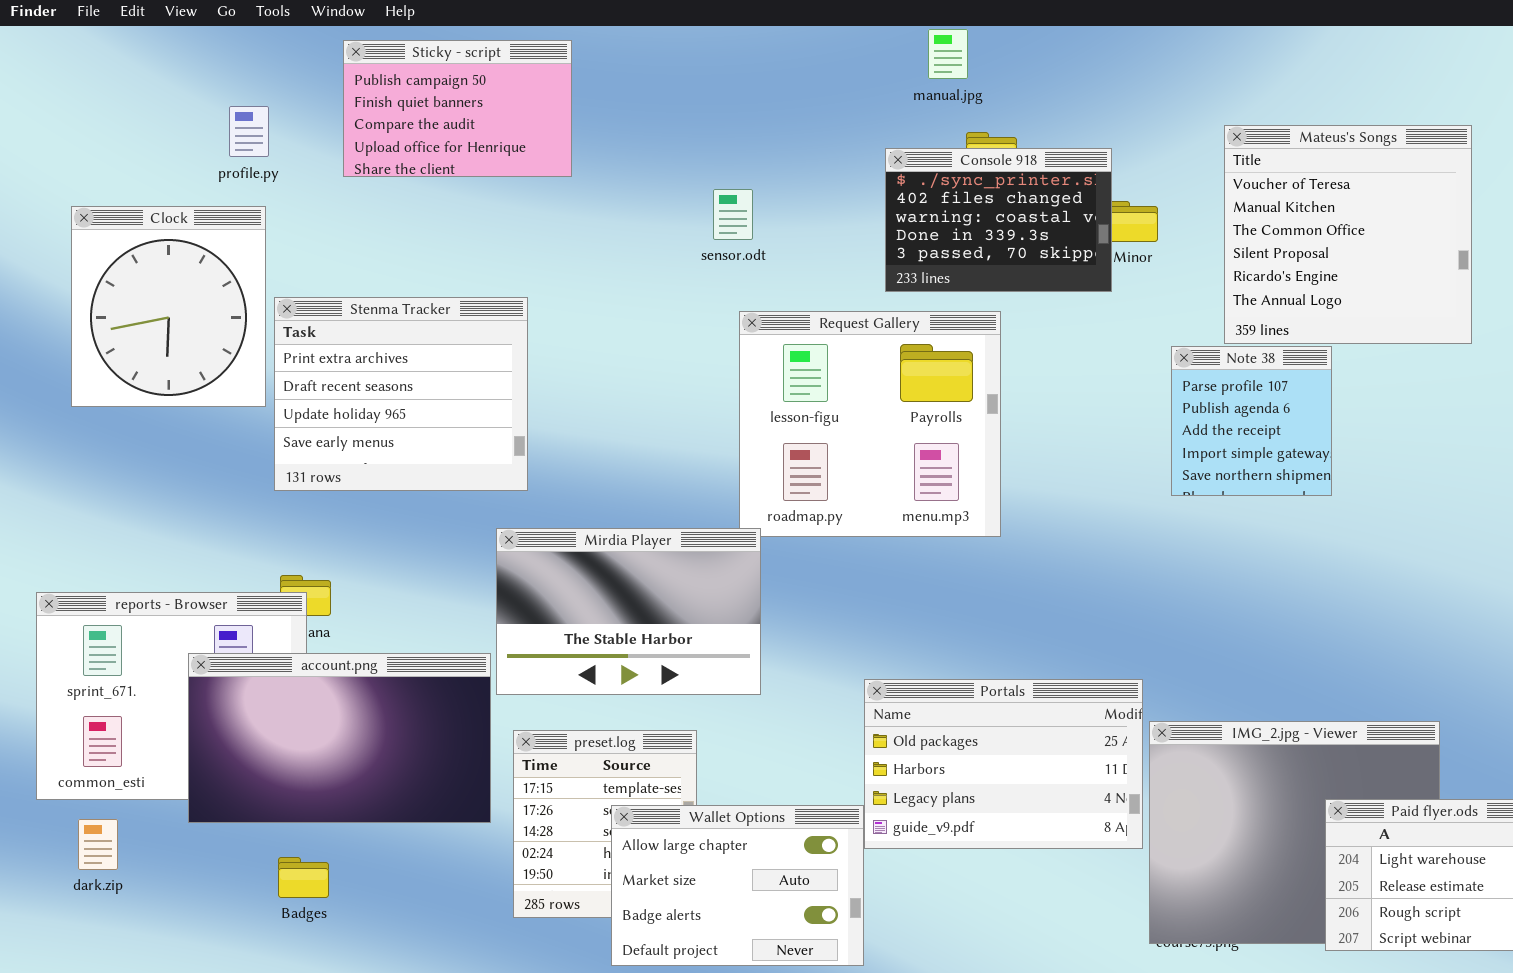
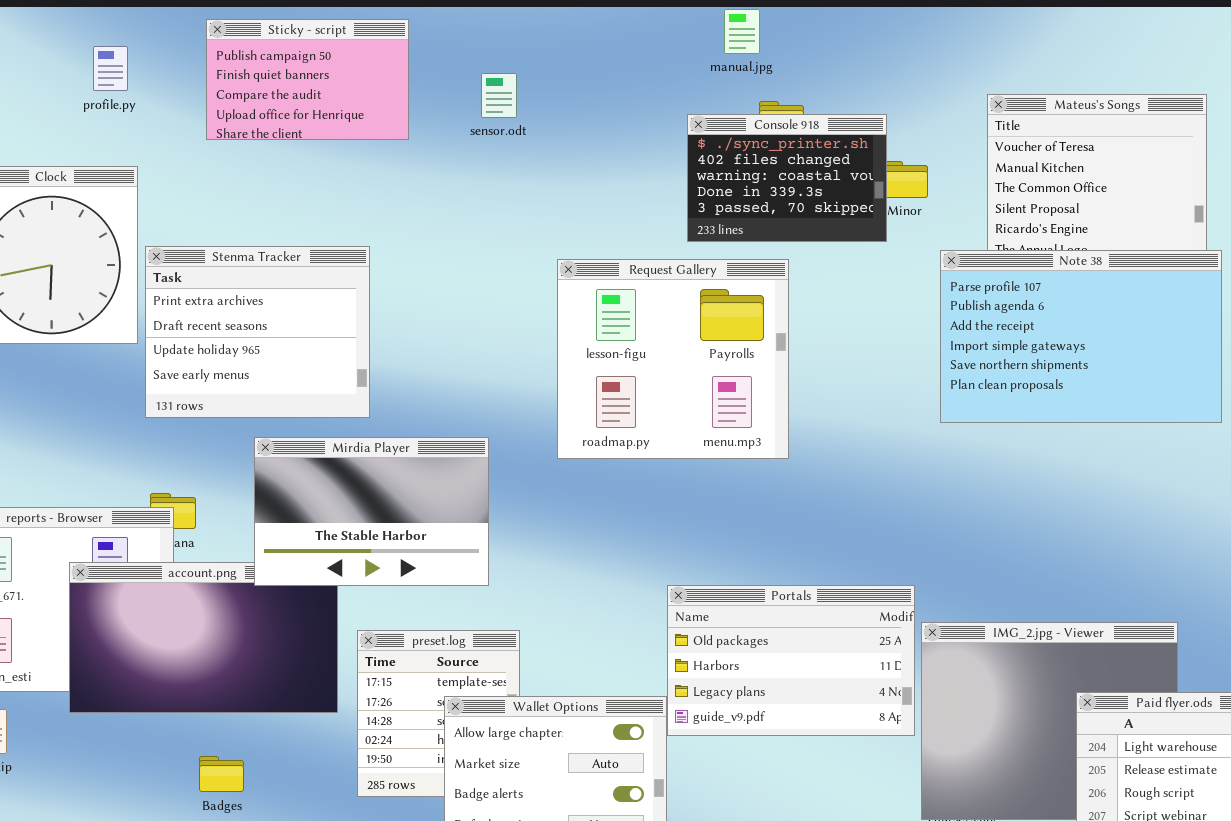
profile.py: [229,106,269,157] -> [93,46,128,91], moved
sensor.odt: [713,189,753,240] -> [481,73,517,118], moved
Note 38: [1171,346,1332,496] -> [940,250,1222,423], resized
Mirdia Player: [496,528,761,695] -> [254,437,489,586], moved
Badges: [278,857,329,898] -> [199,756,244,792], moved

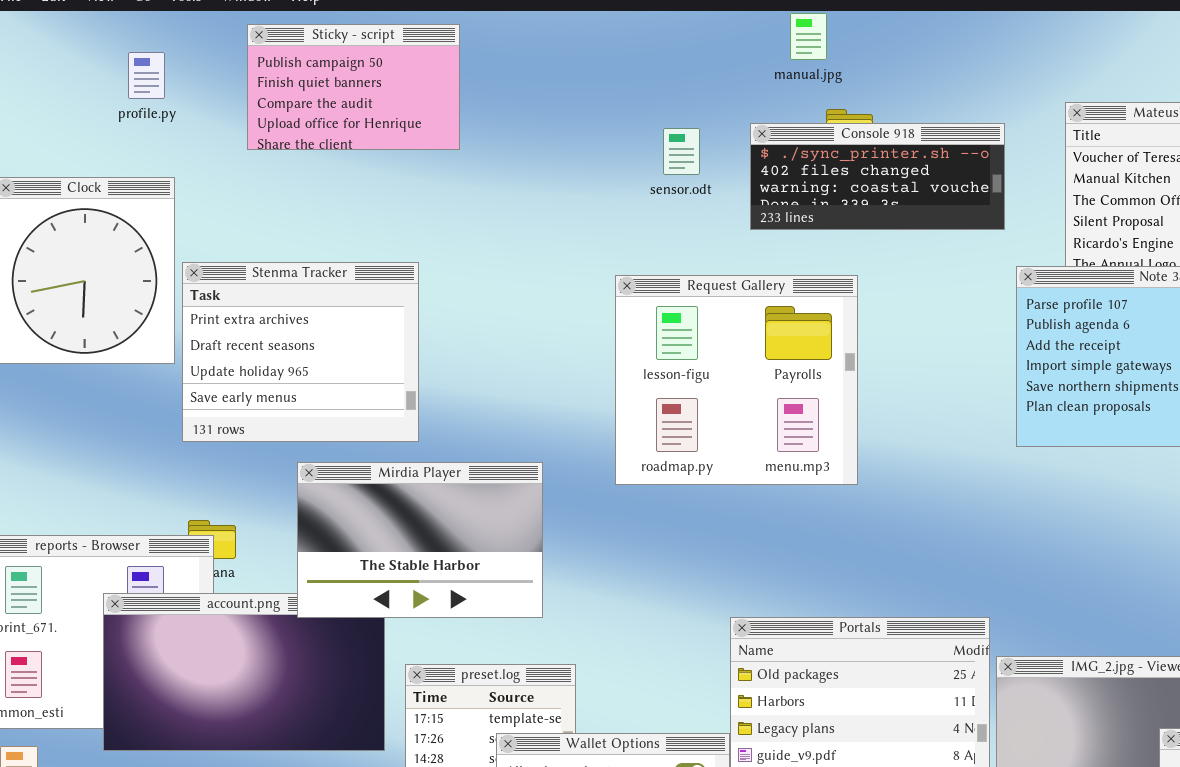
sensor.odt: [481,73,517,118] -> [663,128,700,175], moved
Console 918: [687,114,887,242] -> [750,123,1005,230], resized

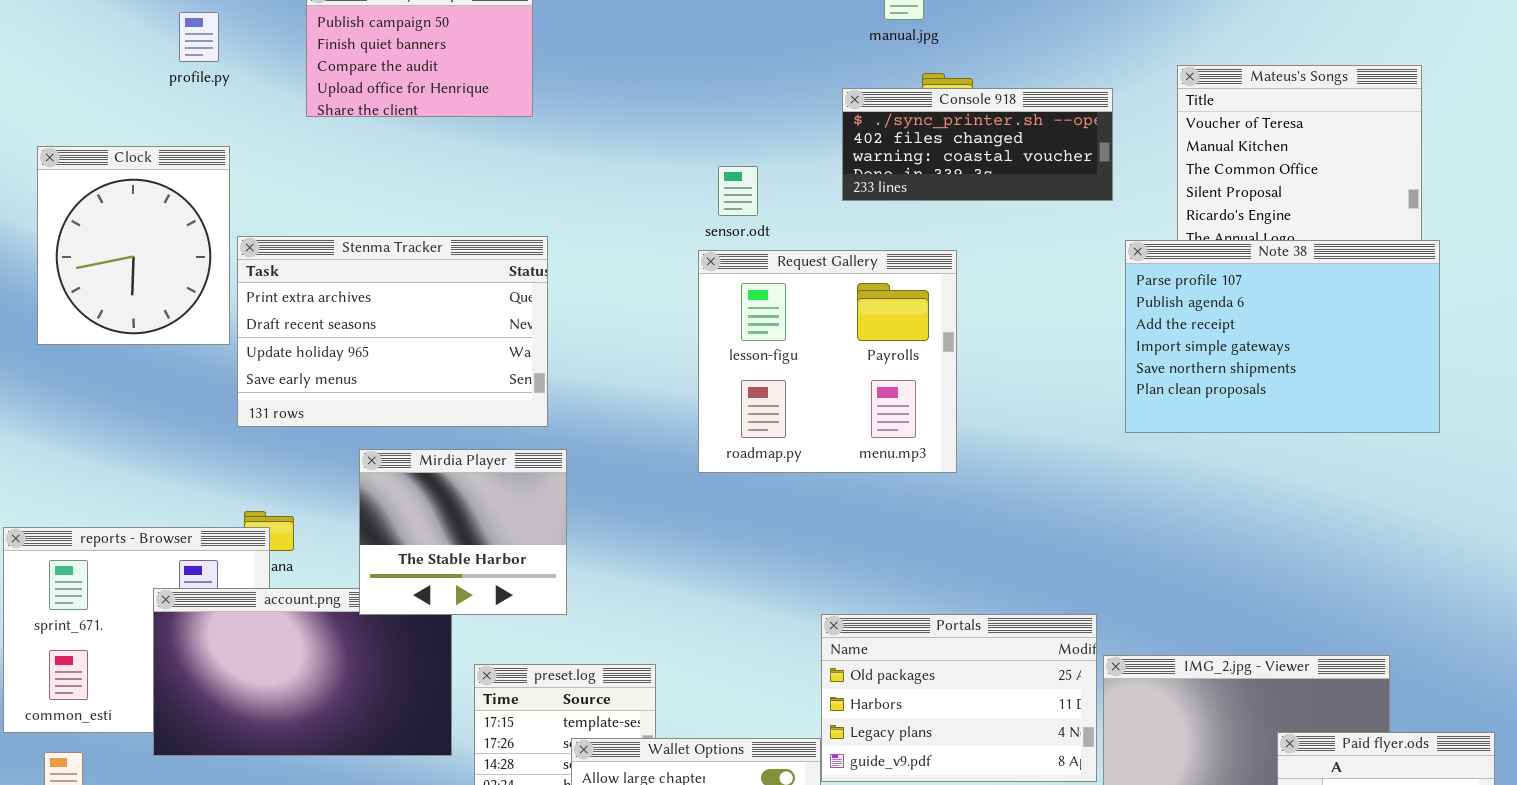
sensor.odt: [663,128,700,175] -> [718,166,758,216], moved
Stenma Tracker: [182,262,419,442] -> [237,236,548,427], resized
Mirdia Player: [297,462,543,618] -> [359,449,567,615], resized

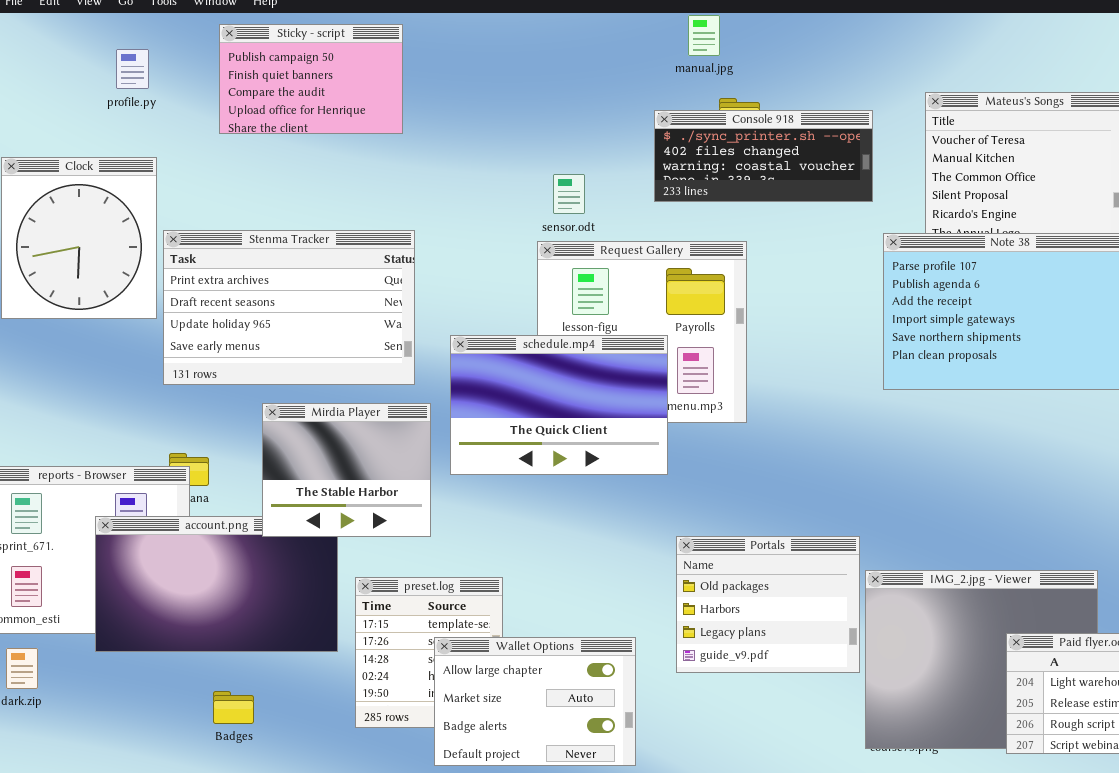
schedule.mp4: none -> [450,335,668,475], opened
Portals: [821,614,1097,782] -> [676,536,860,673], resized

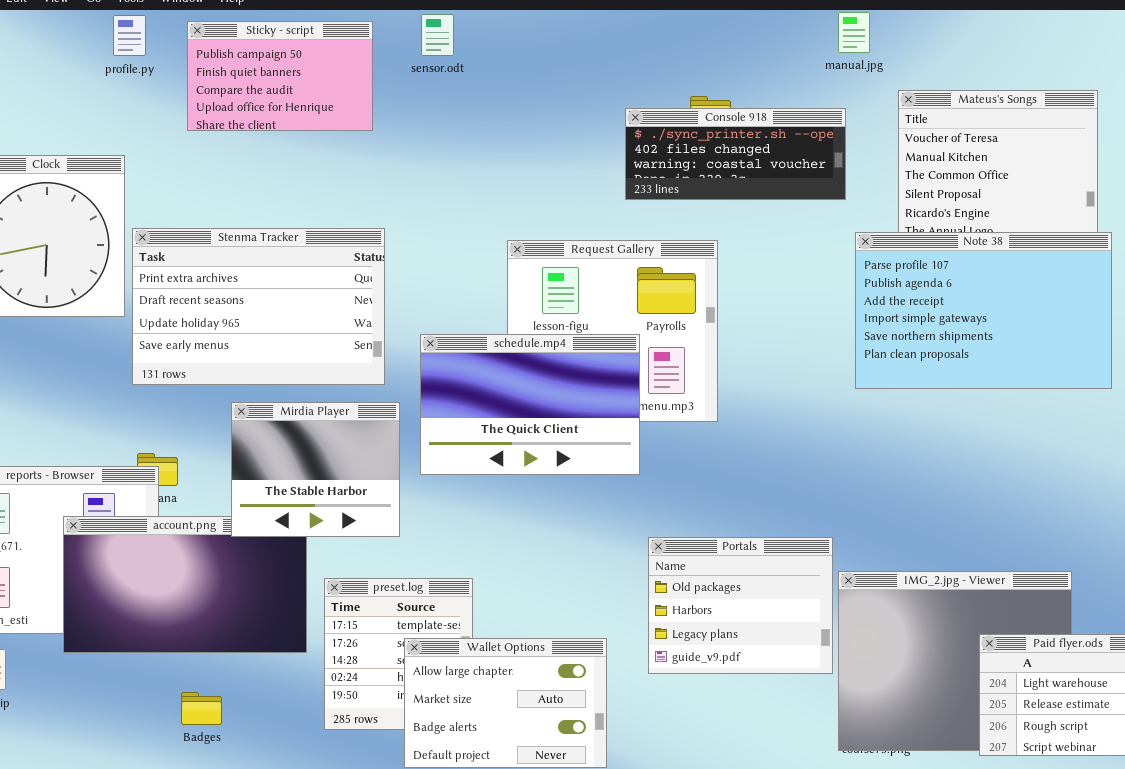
manual.jpg: [688,15,720,56] -> [838,12,870,53], moved
profile.py: [116,49,149,89] -> [113,15,146,56], moved
sensor.odt: [553,174,585,214] -> [421,14,454,56], moved

